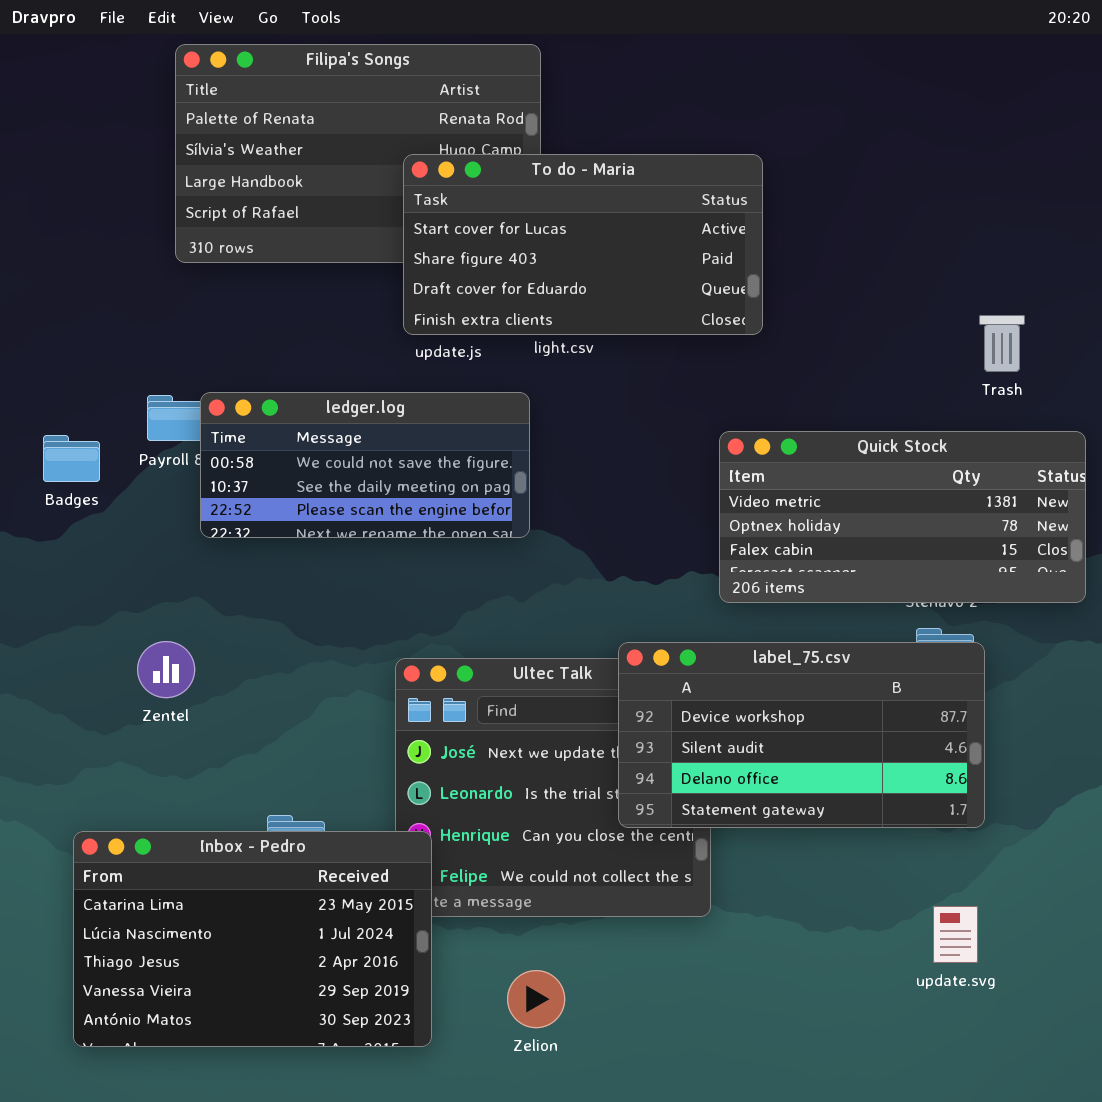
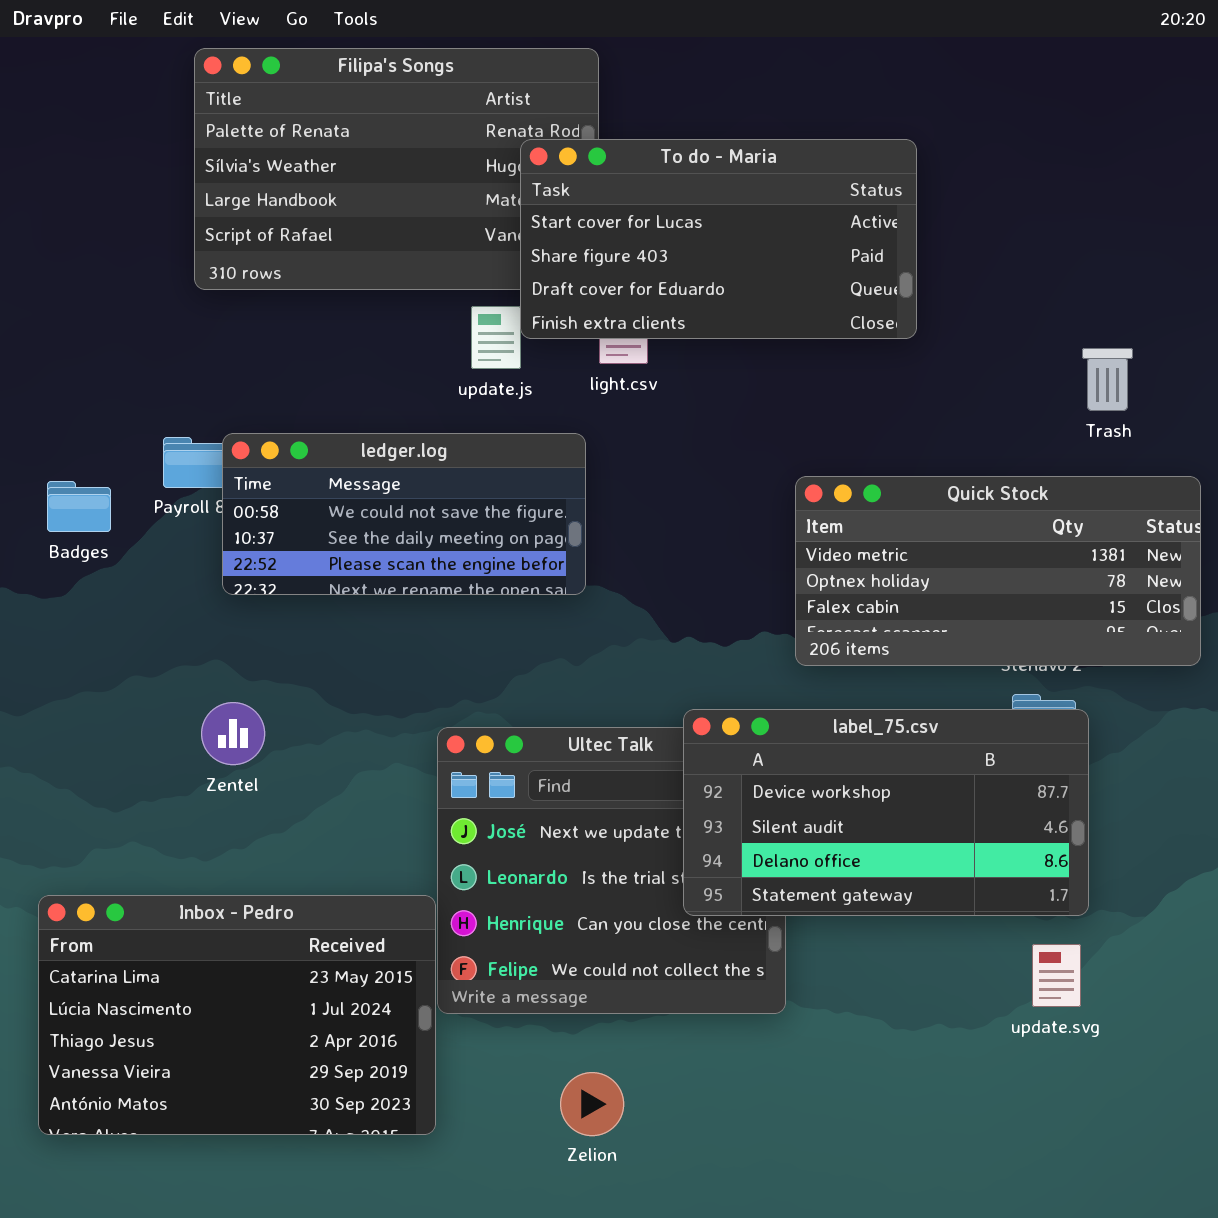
To do - Maria: [403,154,763,335] -> [520,139,917,339], moved
Zentel: [137,641,195,698] -> [201,702,265,765], moved
Inbox - Pedro: [73,831,432,1047] -> [38,895,436,1135], moved
update.svg: [933,906,978,963] -> [1032,944,1081,1007], moved

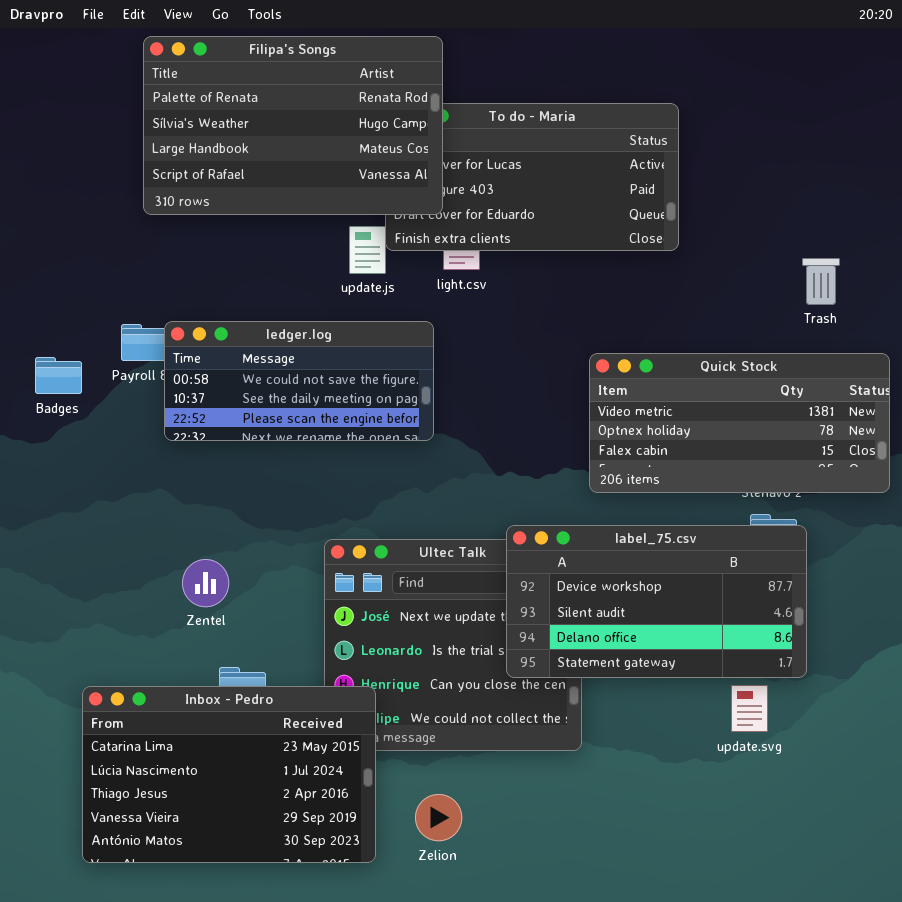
Filipa's Songs: [194,48,599,290] -> [143,36,443,215], raised
Zentel: [201,702,265,765] -> [182,559,229,607], moved
Inbox - Pedro: [38,895,436,1135] -> [82,686,376,863], moved
update.svg: [1032,944,1081,1007] -> [731,685,768,732], moved

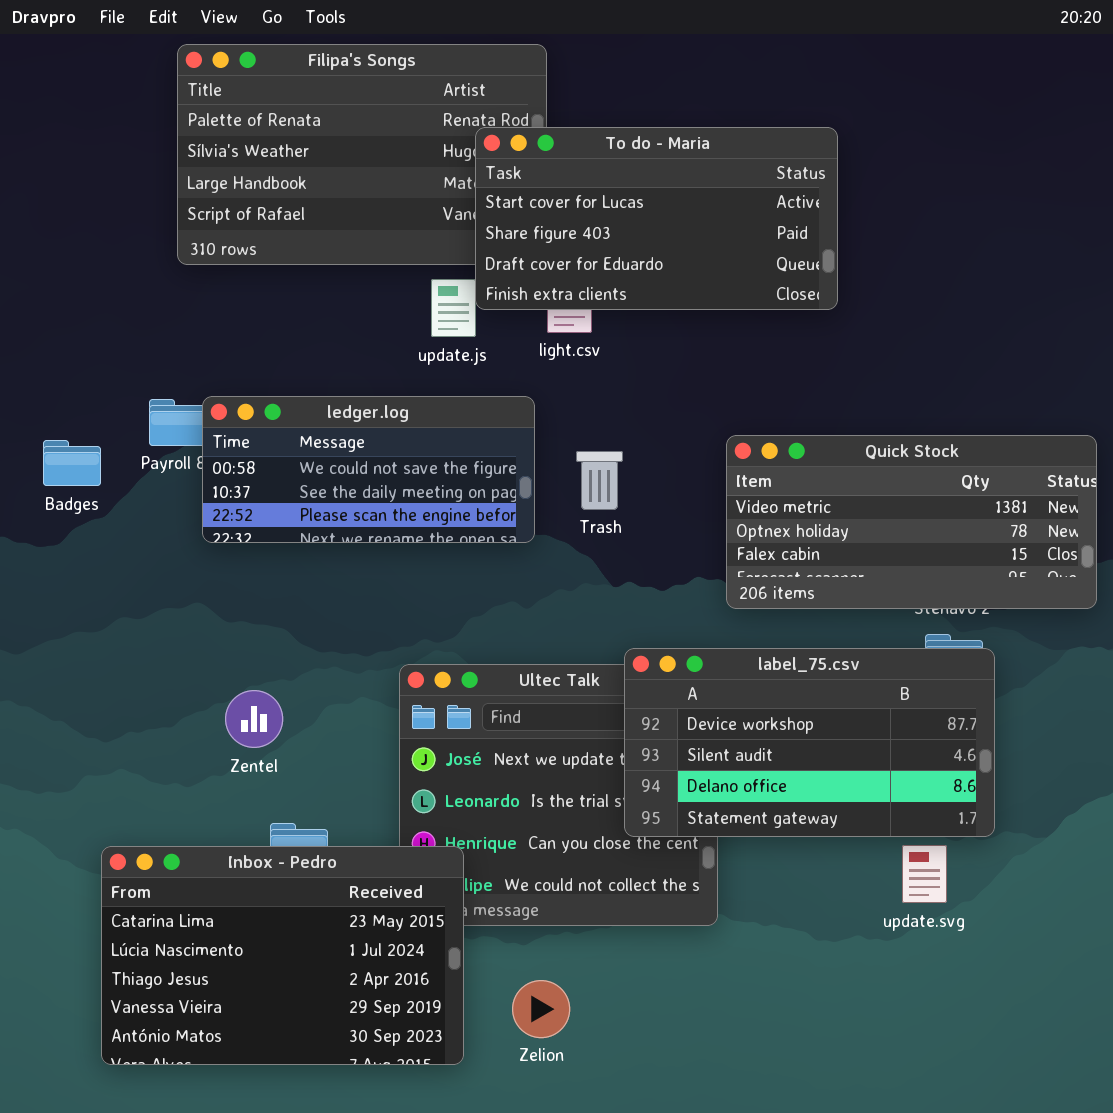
To do - Maria: [385,103,679,251] -> [475,127,838,310], raised
Trash: [802,258,840,305] -> [576,451,623,510], moved

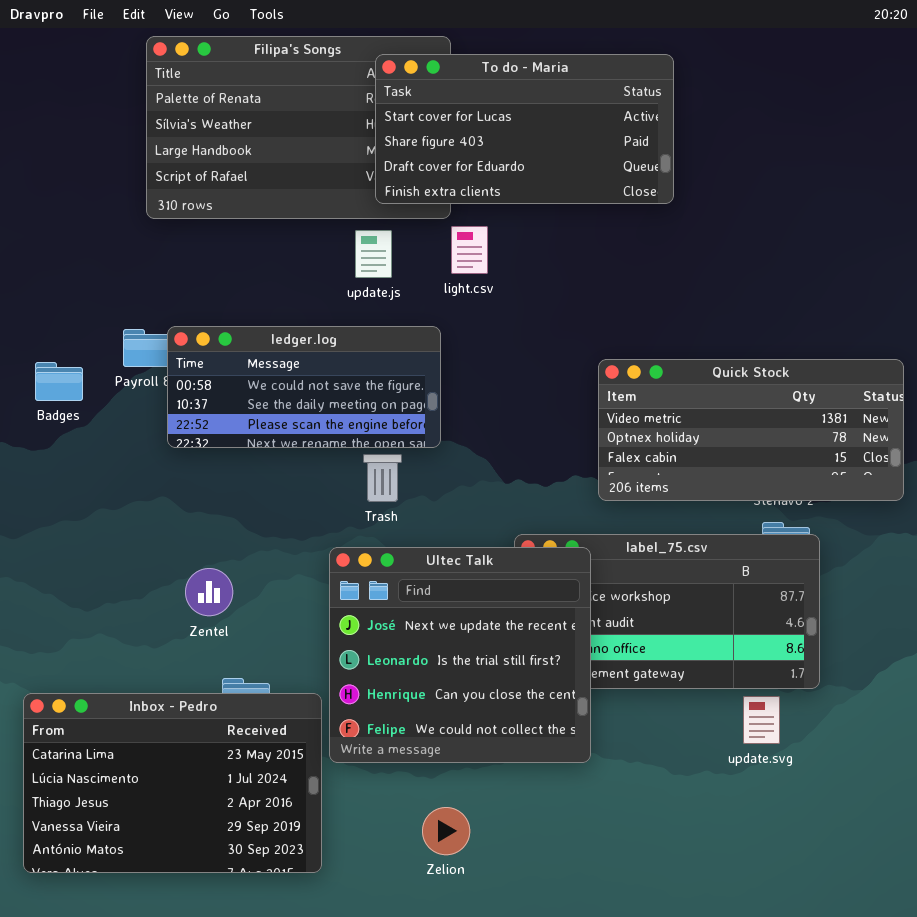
To do - Maria: [475,127,838,310] -> [375,54,674,204], moved
Trash: [576,451,623,510] -> [363,454,402,502], moved
Ultec Talk: [399,664,718,926] -> [329,547,591,763], raised
Inbox - Pedro: [101,846,464,1065] -> [23,693,322,873], moved

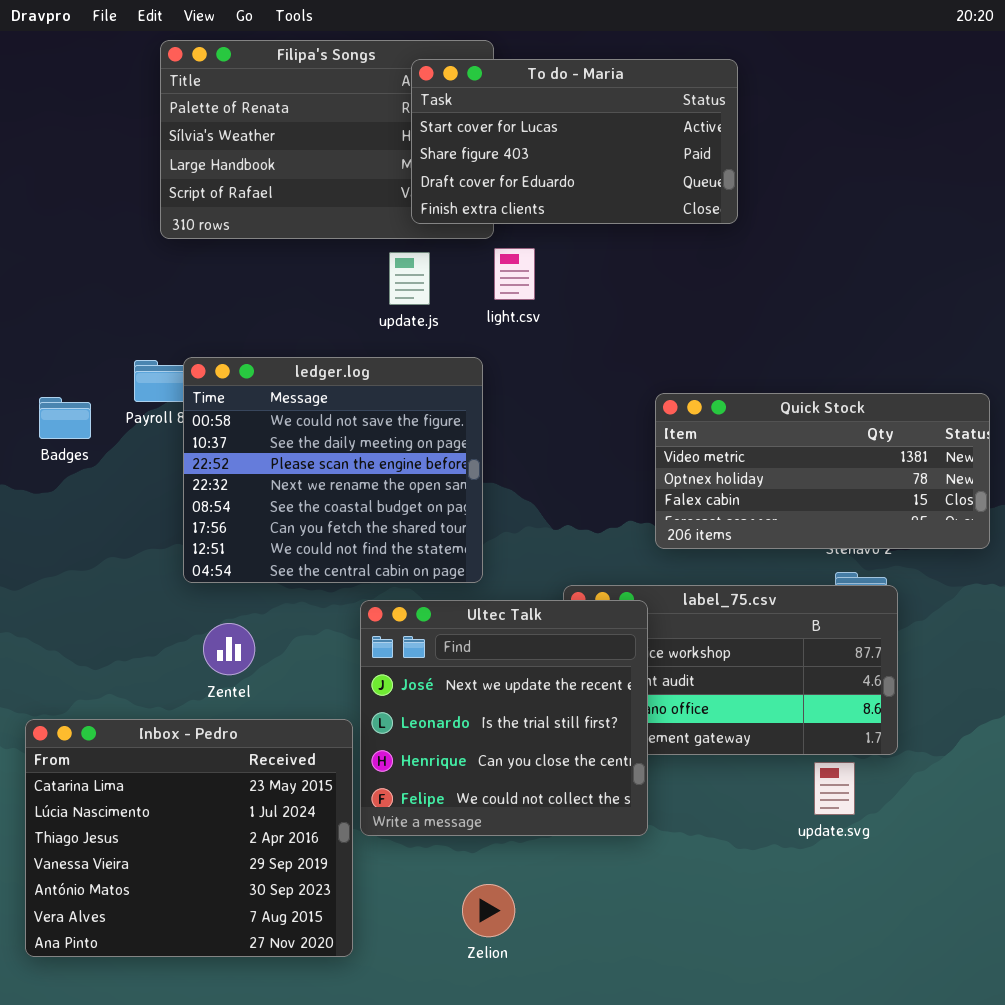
ledger.log: [167,326,441,448] -> [183,357,483,583], resized
Inbox - Pedro: [23,693,322,873] -> [25,719,353,957], resized

